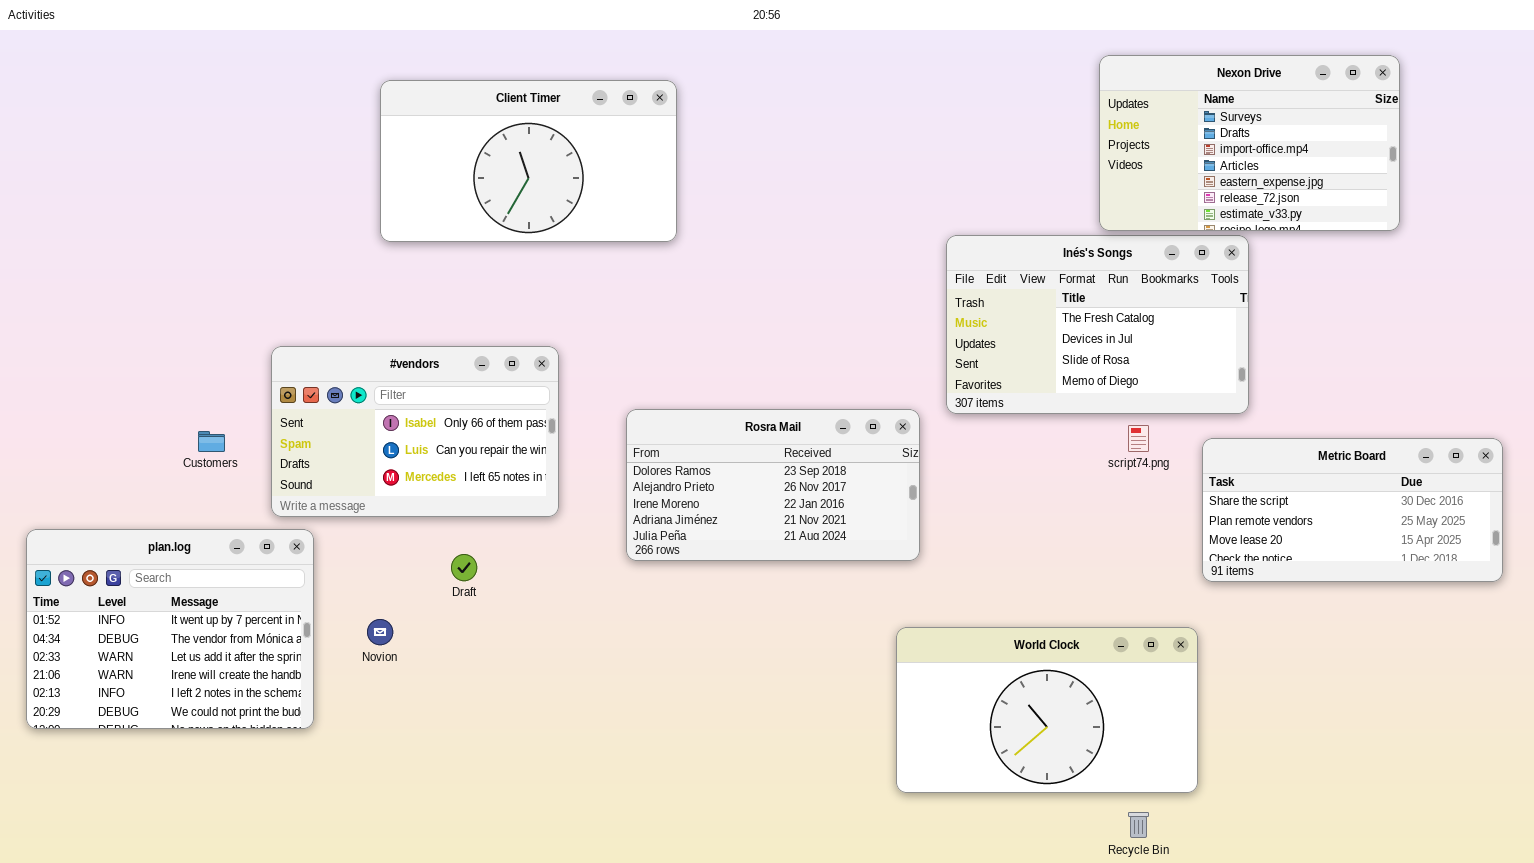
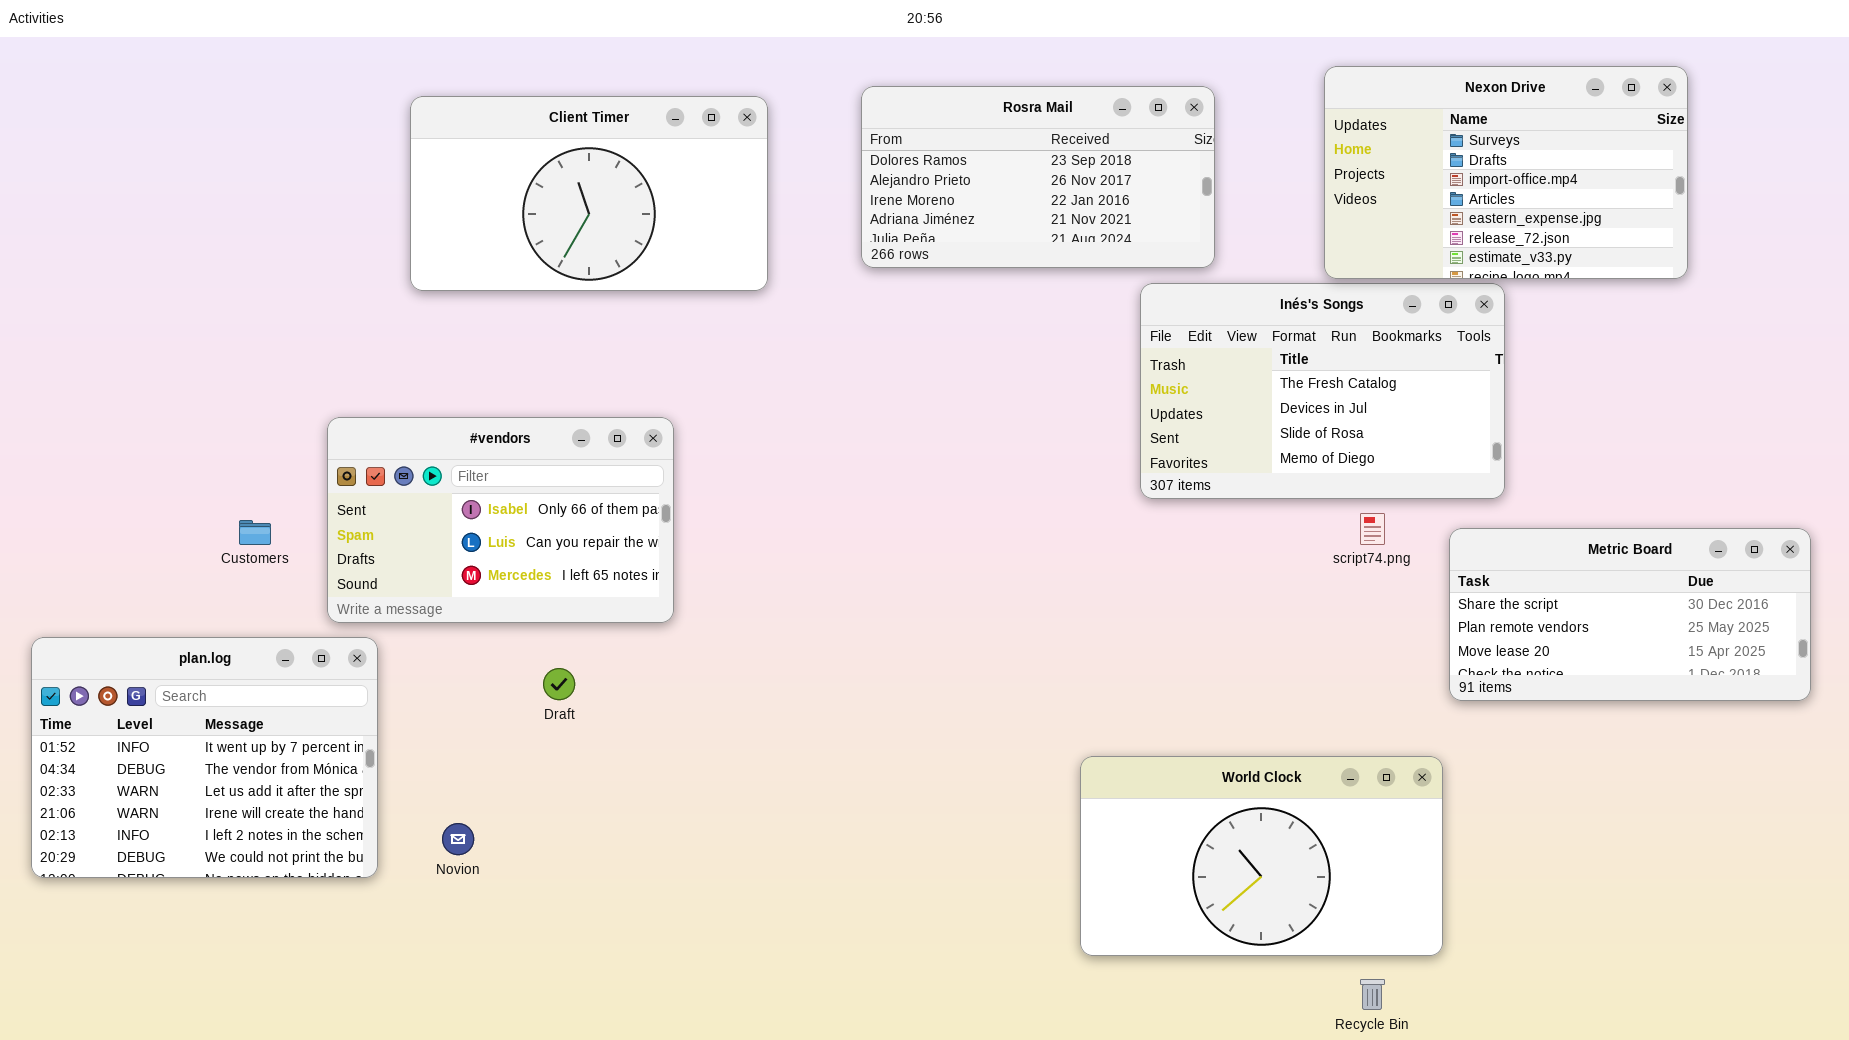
Client Timer: [380,80,677,242] -> [410,96,768,291], moved
Rosra Mail: [626,409,920,561] -> [861,86,1215,268], moved
Novion: [367,619,393,645] -> [442,823,474,855], moved

